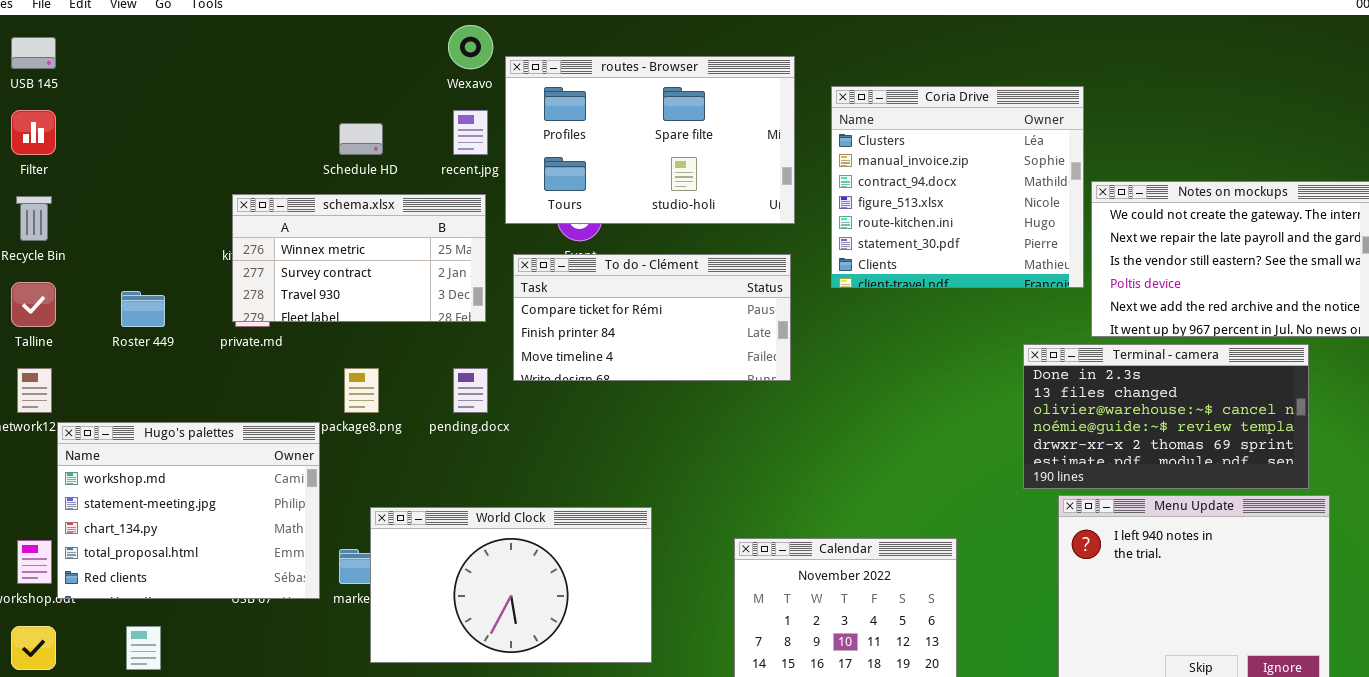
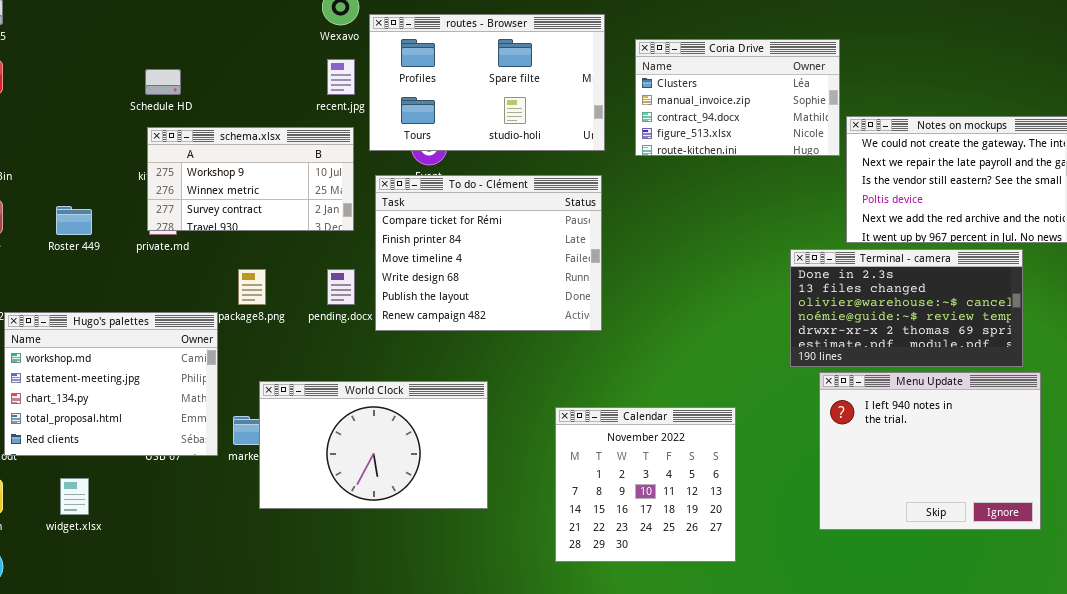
Coria Drive: [831,86,1084,288] -> [635,39,840,156], resized
Schedule HD: [339,123,383,155] -> [145,69,181,95], moved
schema.xlsx: [232,194,486,322] -> [147,127,354,231], scrolled up 1 row
To do - Clément: [513,254,791,381] -> [375,175,602,331], resized

